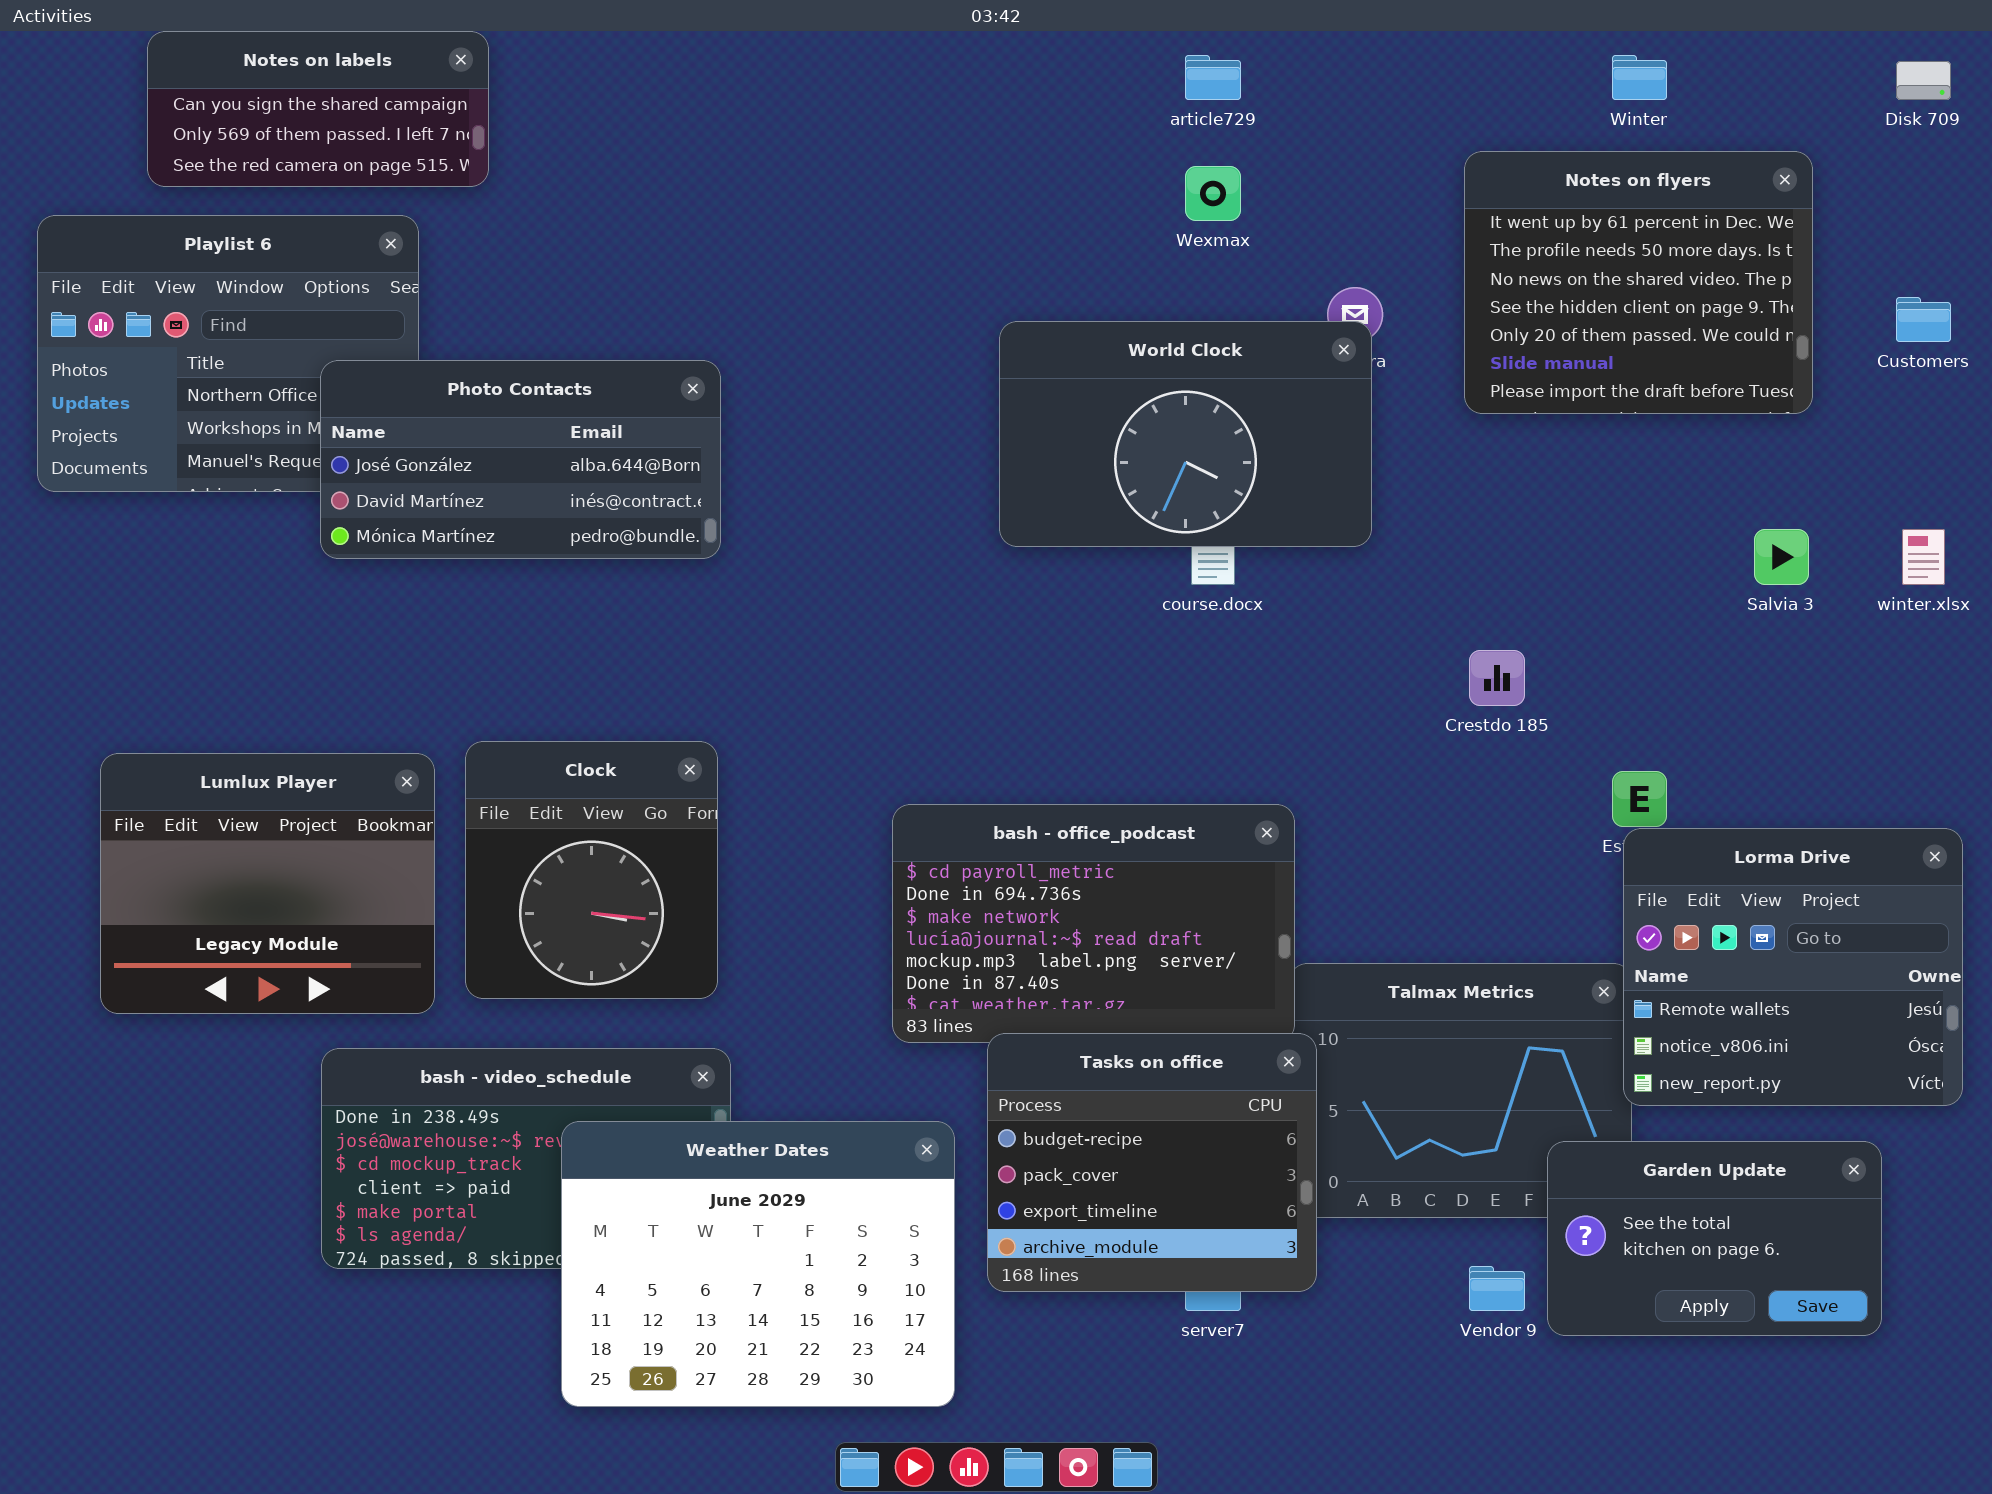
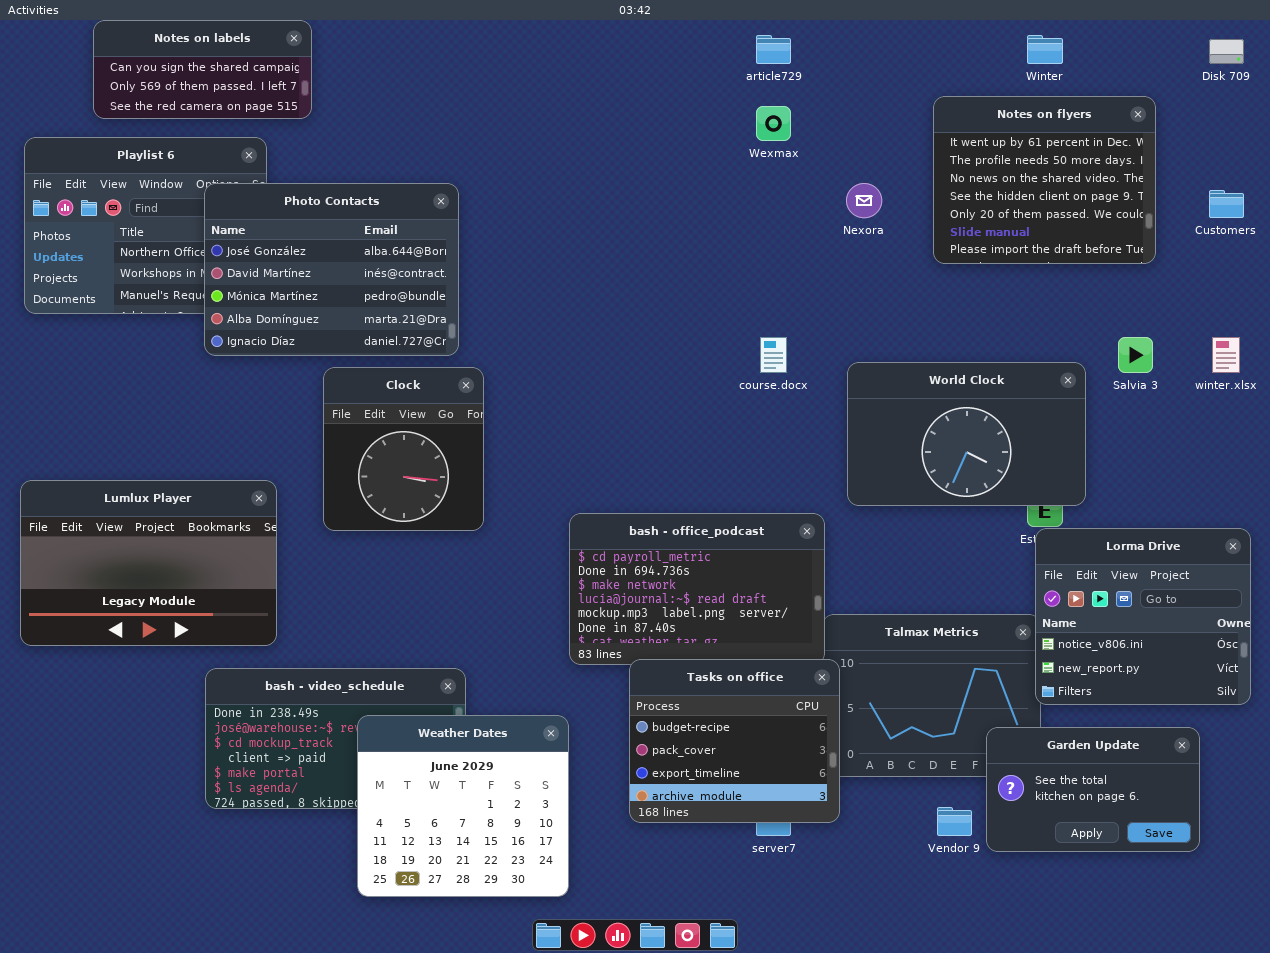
World Clock: [999,321,1372,547] -> [847,362,1086,506], moved
Photo Contacts: [320,360,721,559] -> [204,183,459,356], resized
Clock: [465,741,718,999] -> [323,367,484,531], moved
Lumlux Player: [100,753,435,1014] -> [20,480,277,646], resized
Lorma Drive: [1623,828,1963,1106] -> [1035,528,1251,705], scrolled down 1 row
Weather Dates: [561,1121,955,1407] -> [357,715,569,897], resized

